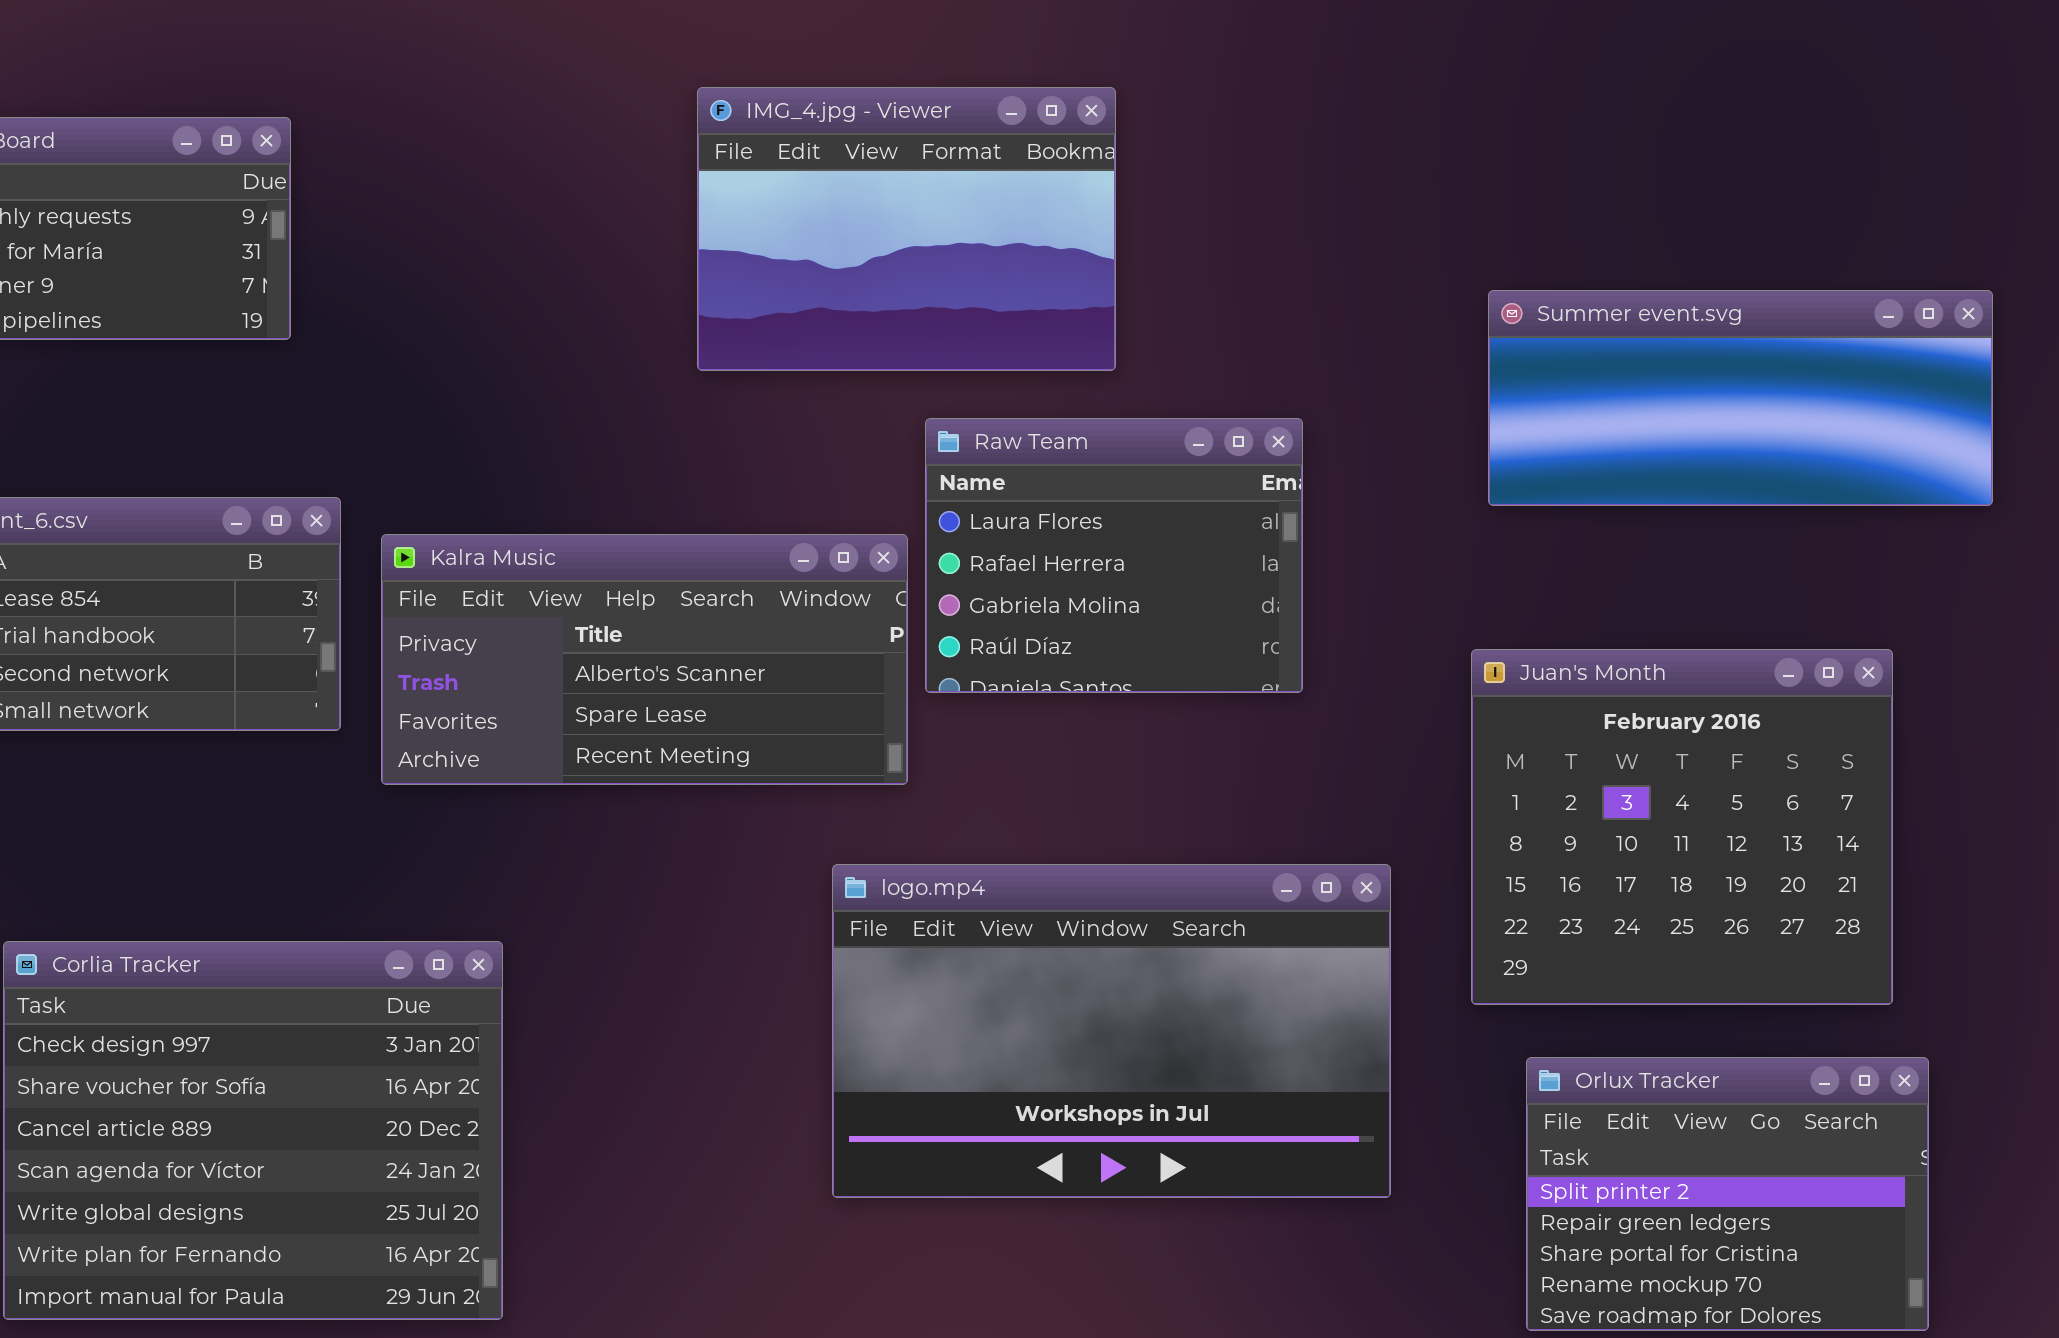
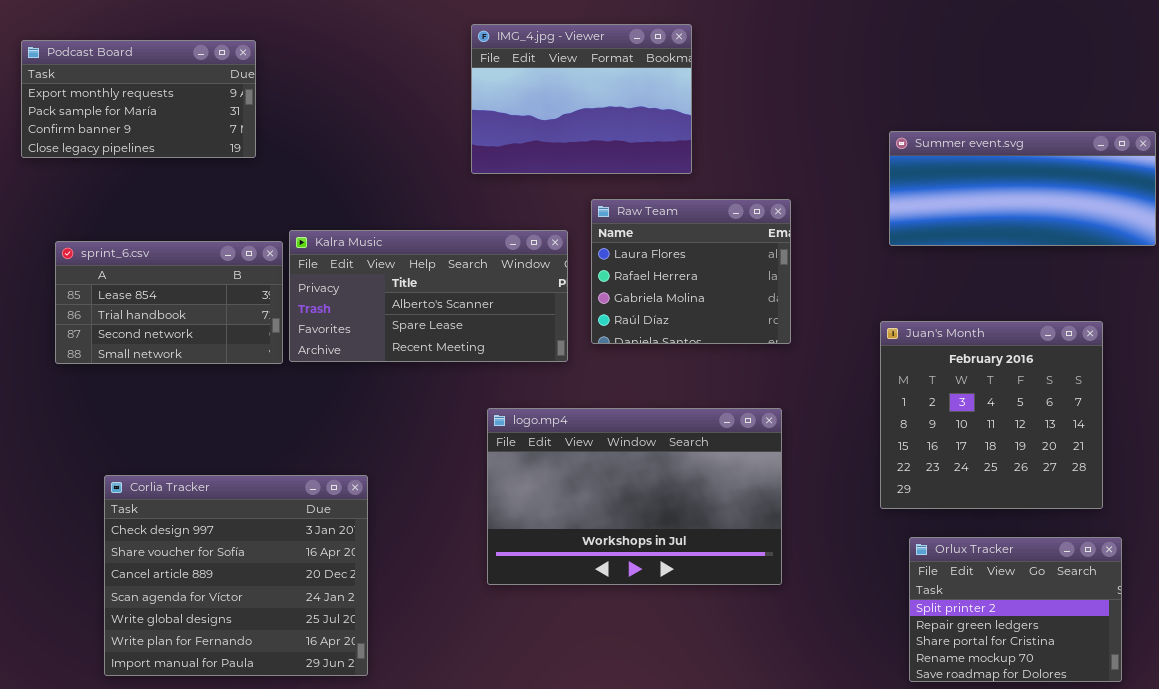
Kalra Music: [381,534,908,785] -> [289,230,568,362], moved
logo.mp4: [832,864,1391,1198] -> [487,408,782,585], moved

